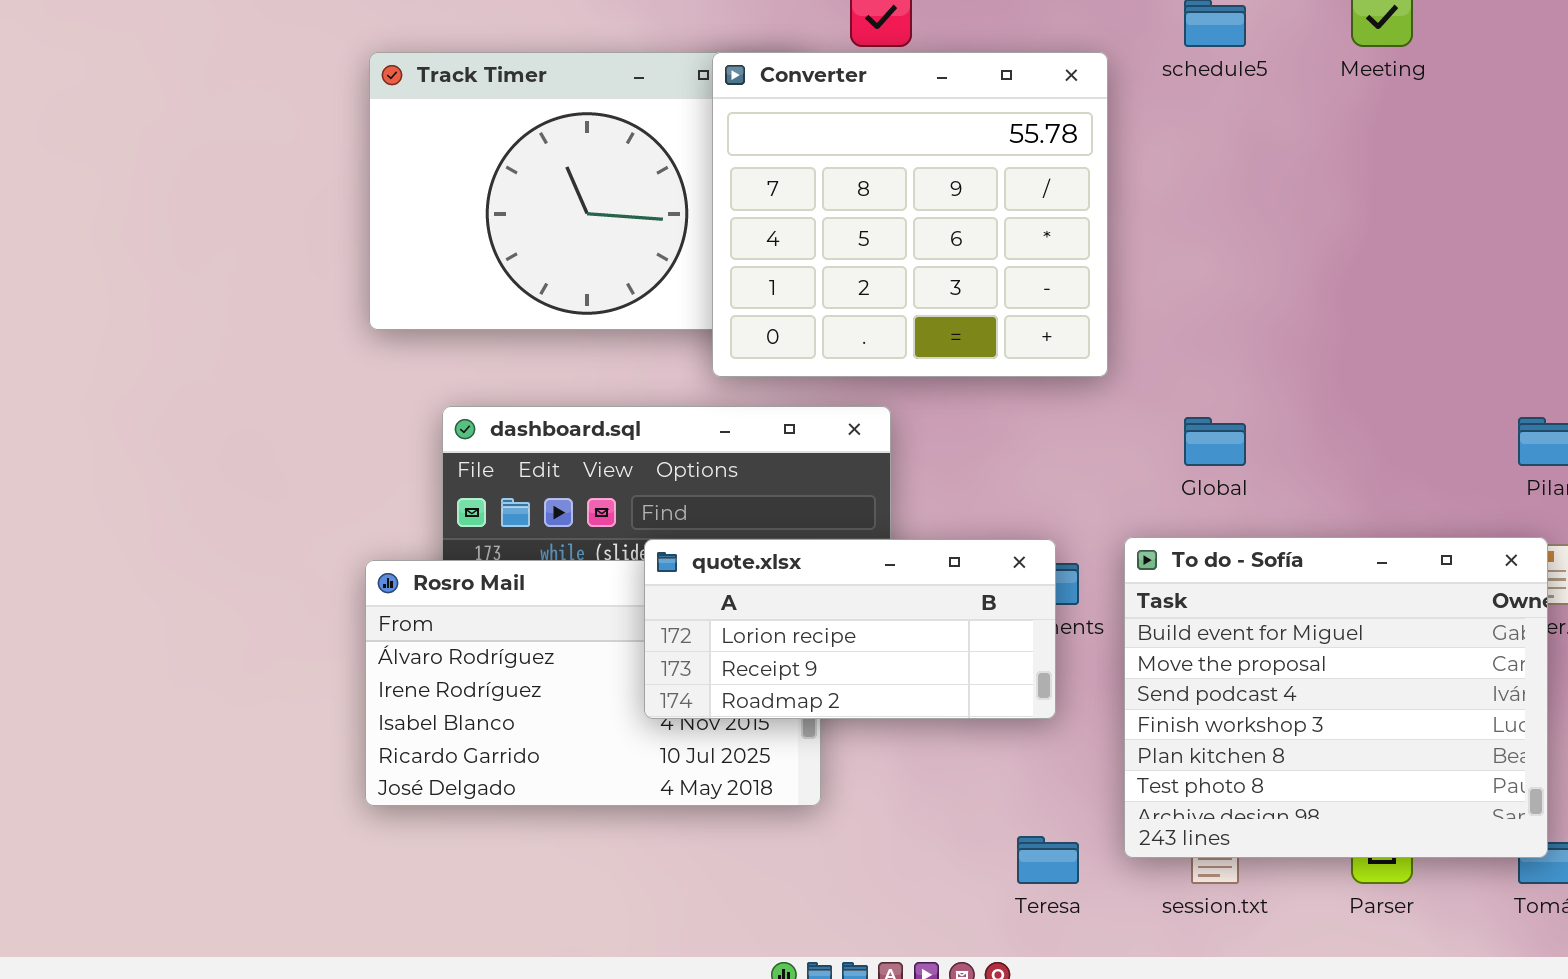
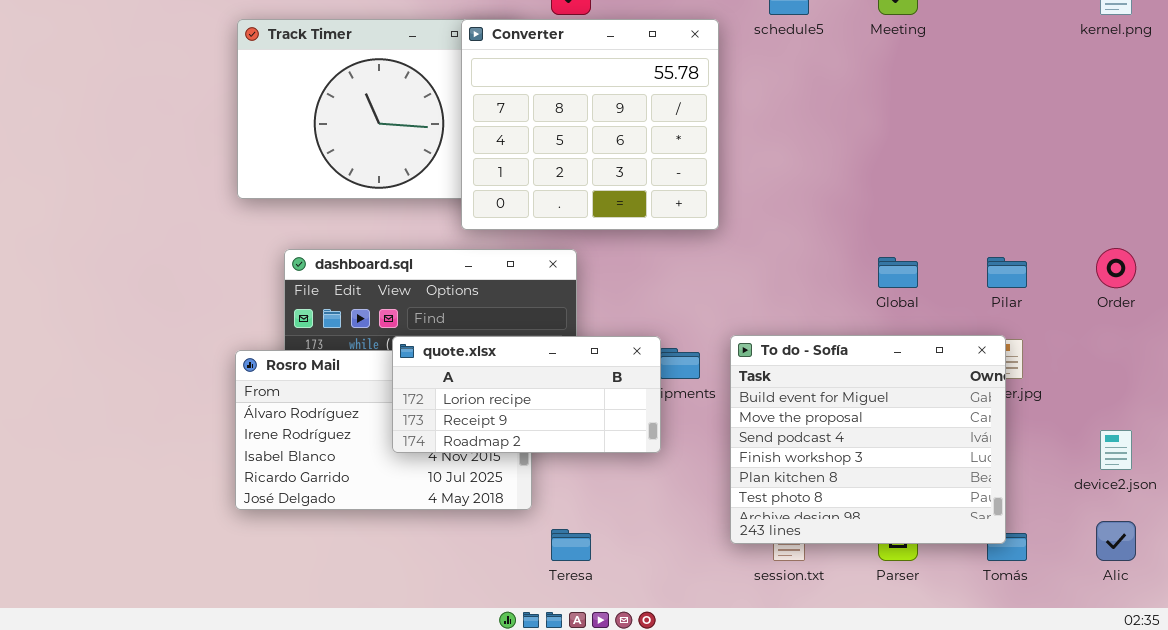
Global: [1184,417,1246,466] -> [878,257,918,288], moved
quote.xlsx: [644,539,1056,719] -> [392,336,661,453], moved
Teresa: [1017,836,1079,884] -> [551,529,591,561], moved

